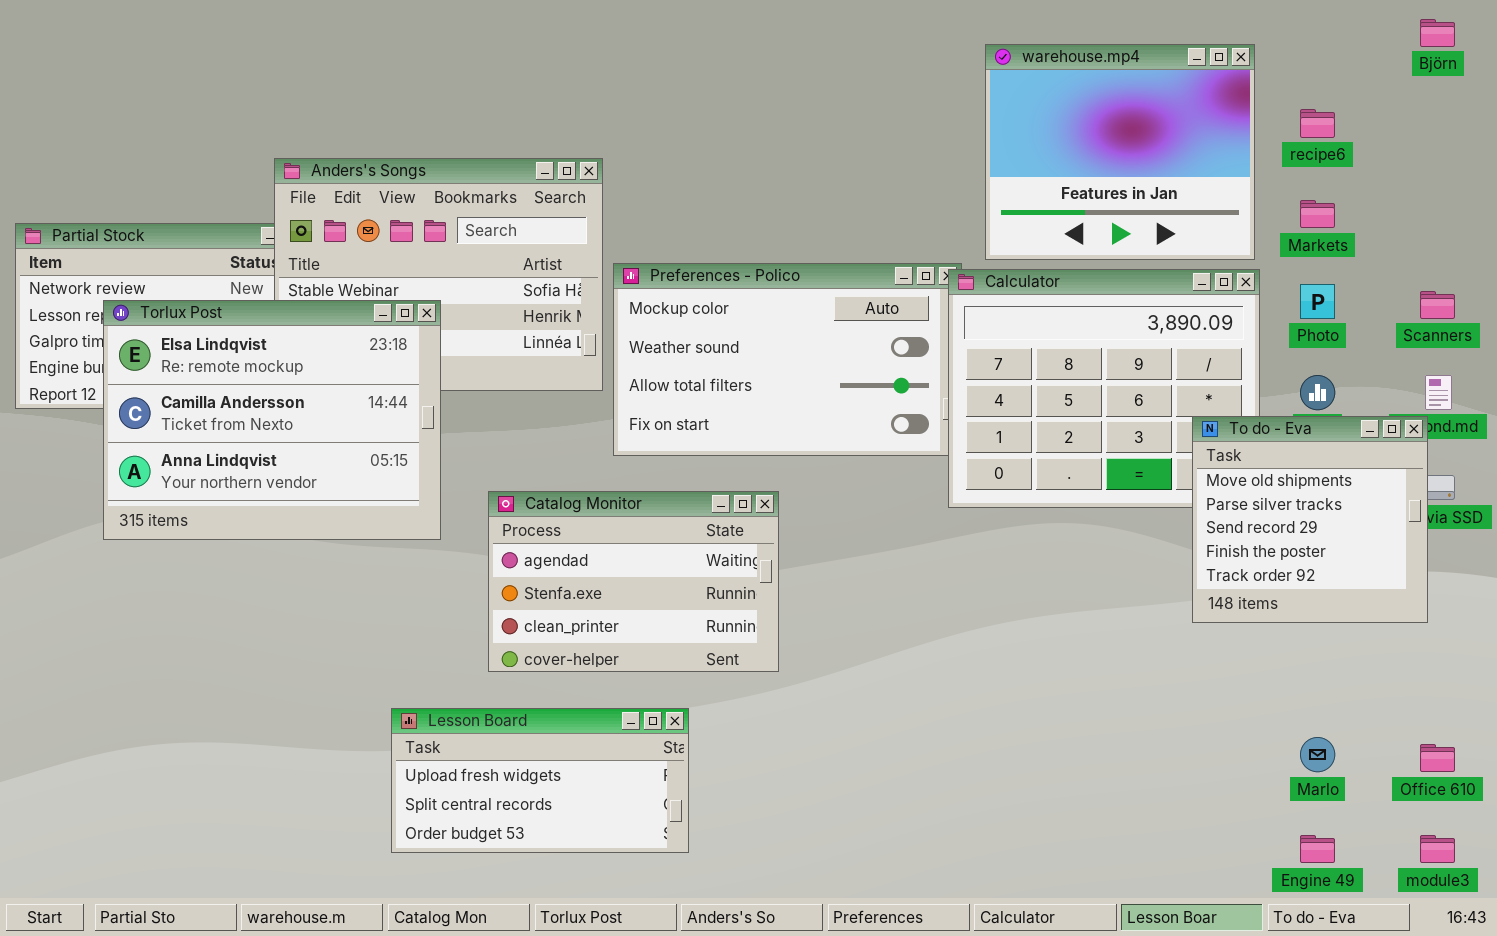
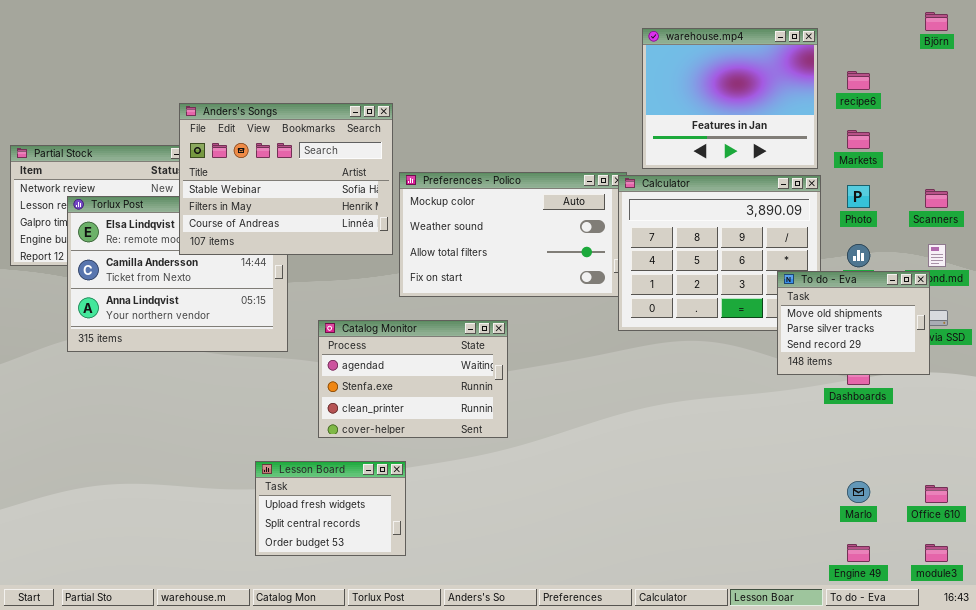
Anders's Songs: [274,158,603,391] -> [179,103,393,255], raised
To do - Eva: [1192,416,1428,623] -> [777,271,930,375], resized
Lesson Board: [391,708,689,853] -> [255,461,406,556], resized

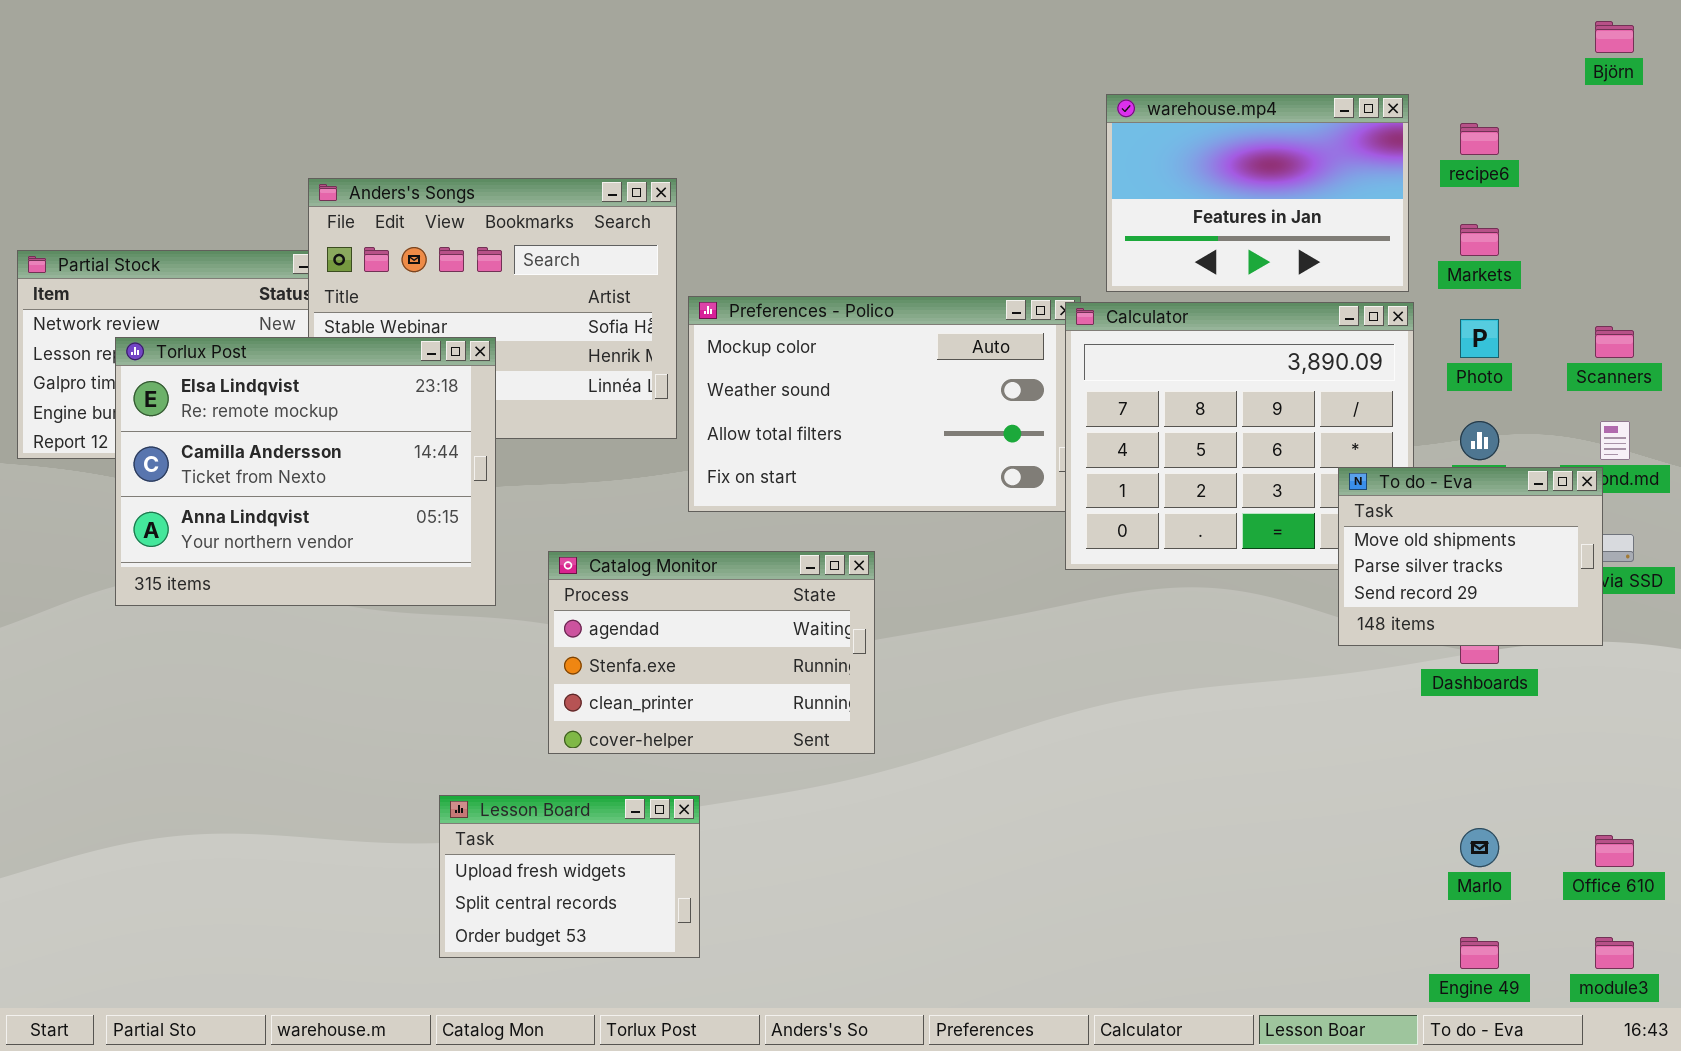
warehouse.mp4: [642,28,818,169] -> [1106,94,1409,292], resized
Torlux Post: [67,196,288,352] -> [115,337,496,606], raised

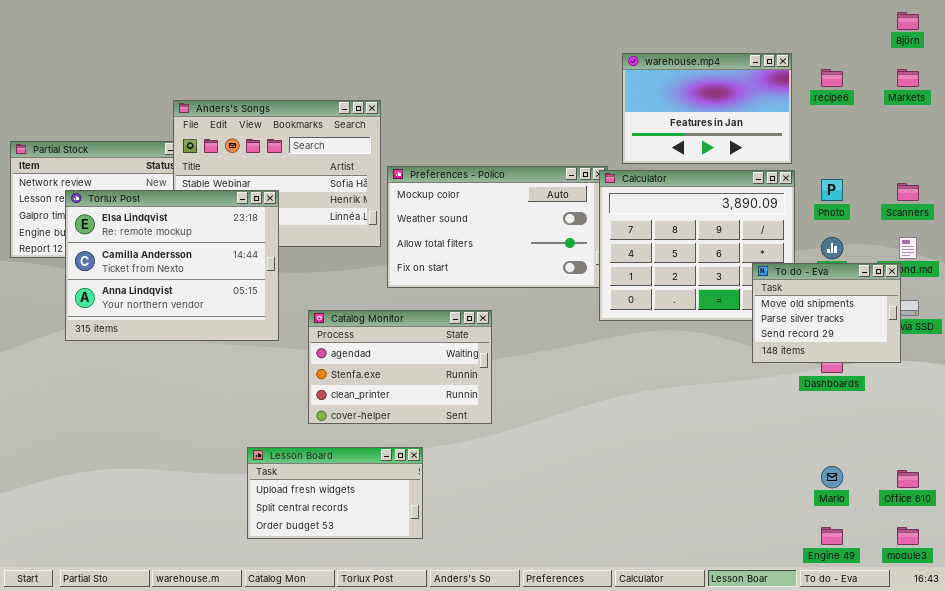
Markets: [1460,224,1499,256] -> [897,69,919,87], moved
Lesson Board: [439,795,700,958] -> [247,447,423,539], resized

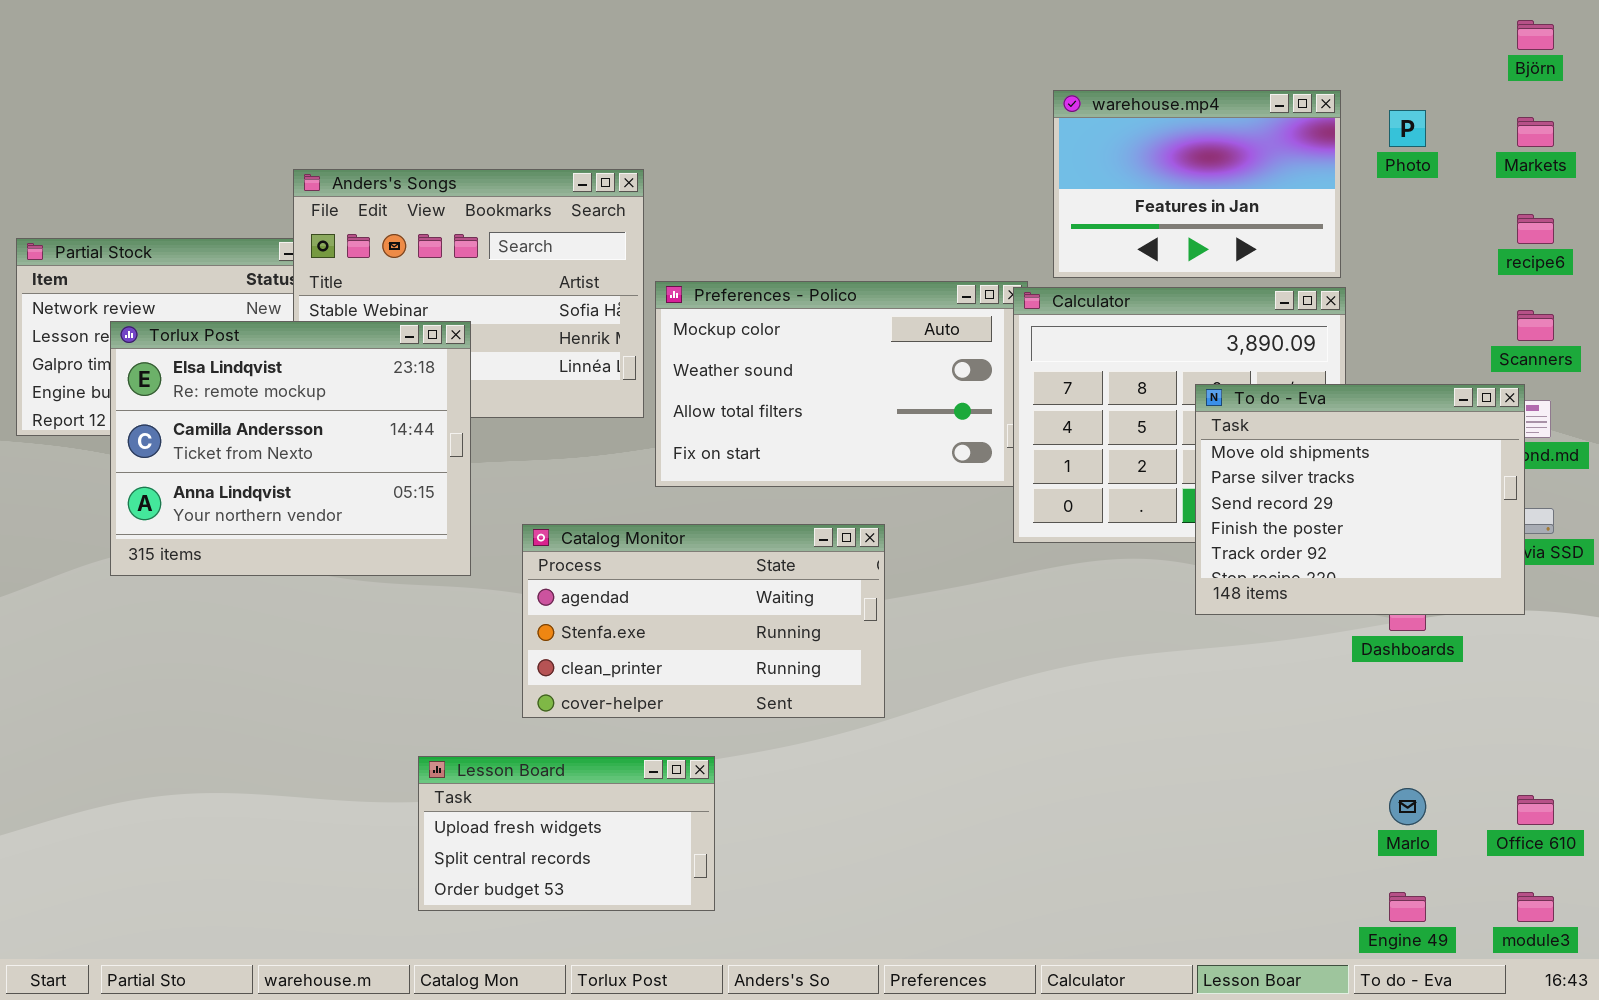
recipe6: [821,69,843,87] -> [1517,214,1554,244], moved
Photo: [821,179,843,201] -> [1389,110,1426,147], moved
To do - Eva: [752,263,901,363] -> [1195,384,1525,615], resized
Catalog Monitor: [308,310,492,424] -> [522,524,885,718], resized

